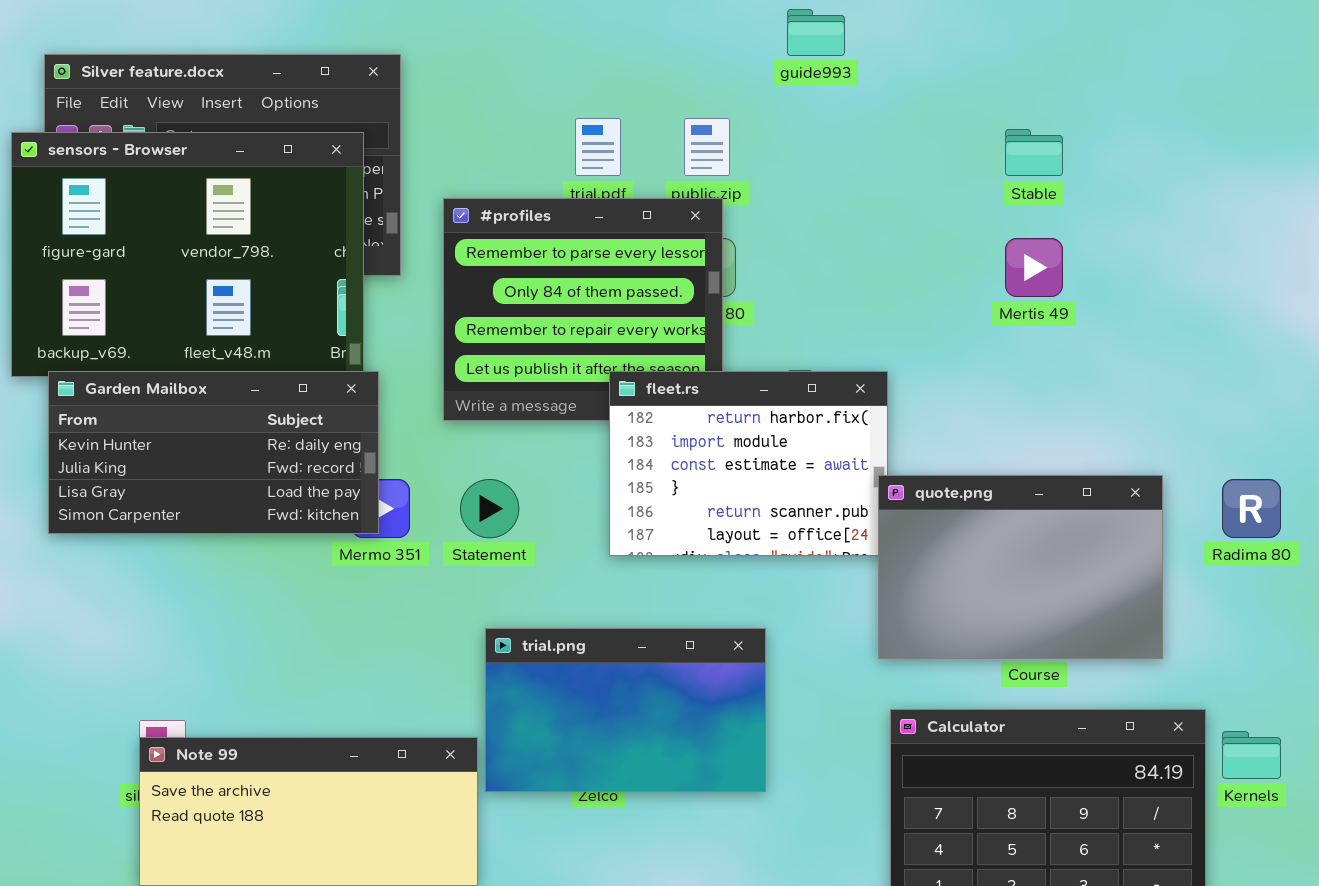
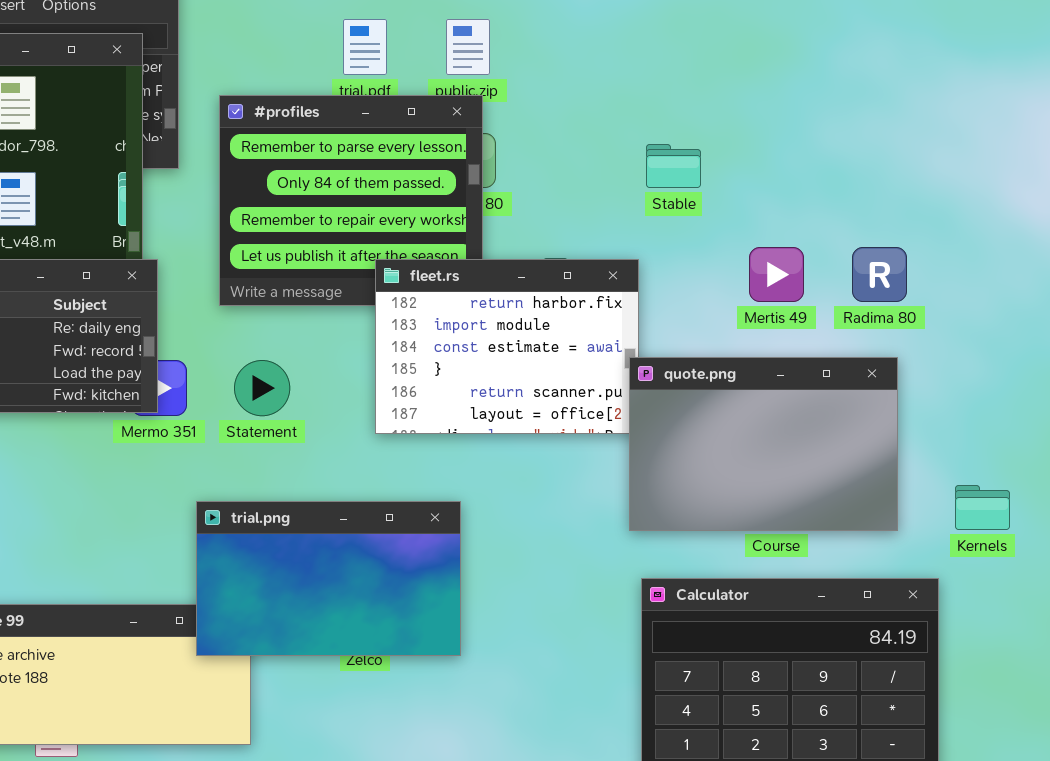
Stable: [1005,129,1063,176] -> [646,144,701,188], moved
Mertis 49: [1005,238,1063,297] -> [749,247,804,302], moved
Radima 80: [1222,479,1281,538] -> [852,247,907,302], moved
trial.png: [485,628,766,792] -> [196,501,461,656], moved
Kernels: [1222,731,1281,779] -> [955,485,1010,530], moved

